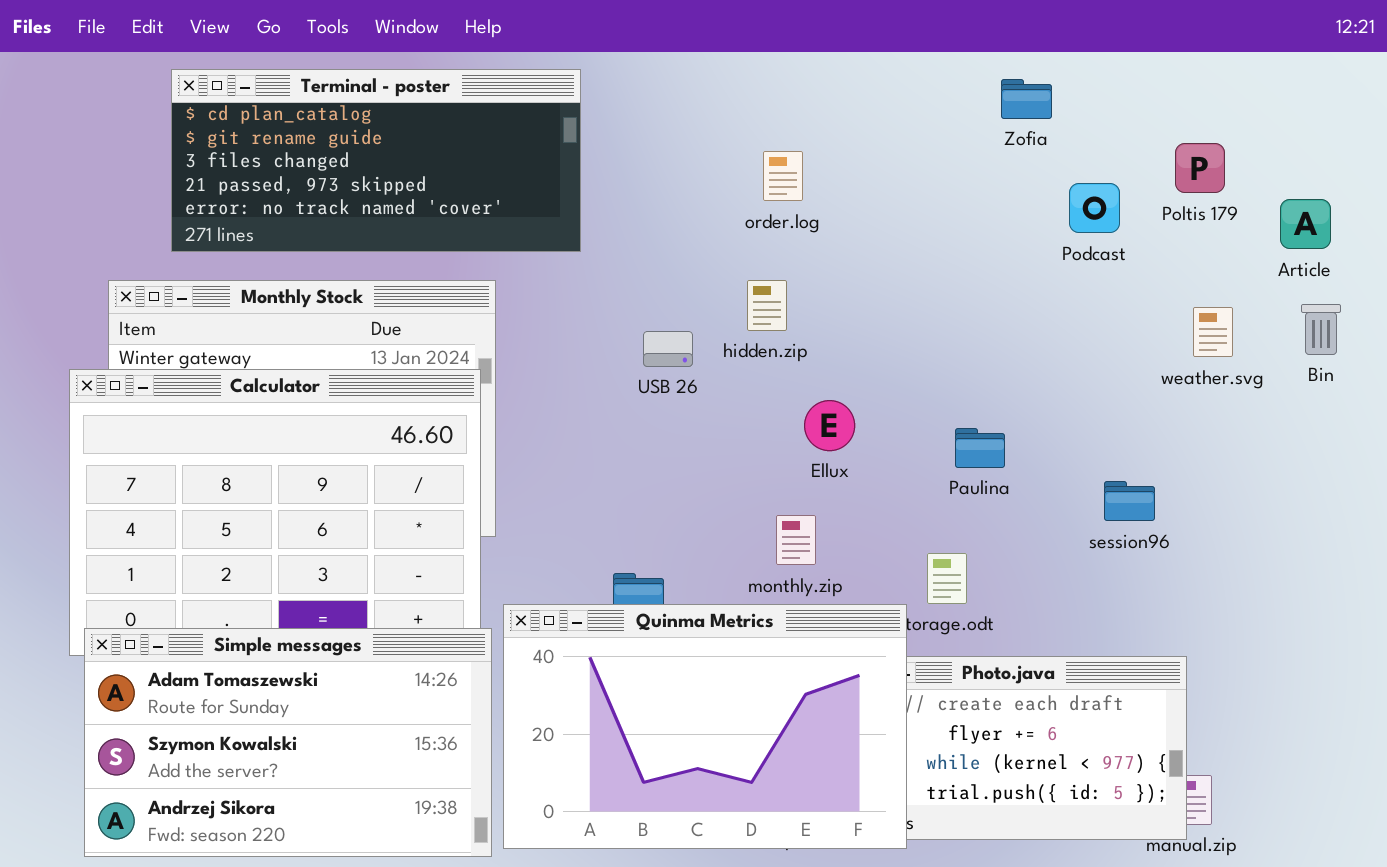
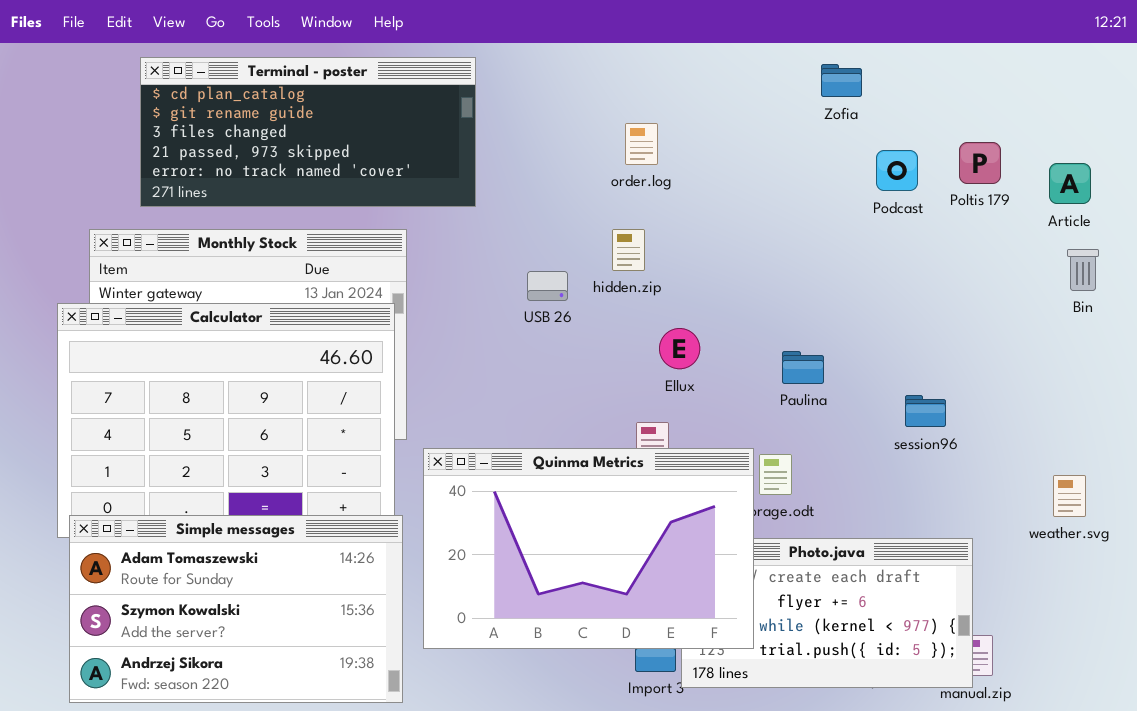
Poltis 179: [1175,143,1225,193] -> [959,142,1001,184], moved
weather.svg: [1193,307,1233,357] -> [1053,475,1086,517], moved
Quinma Metrics: [503,604,907,849] -> [423,448,754,649], moved

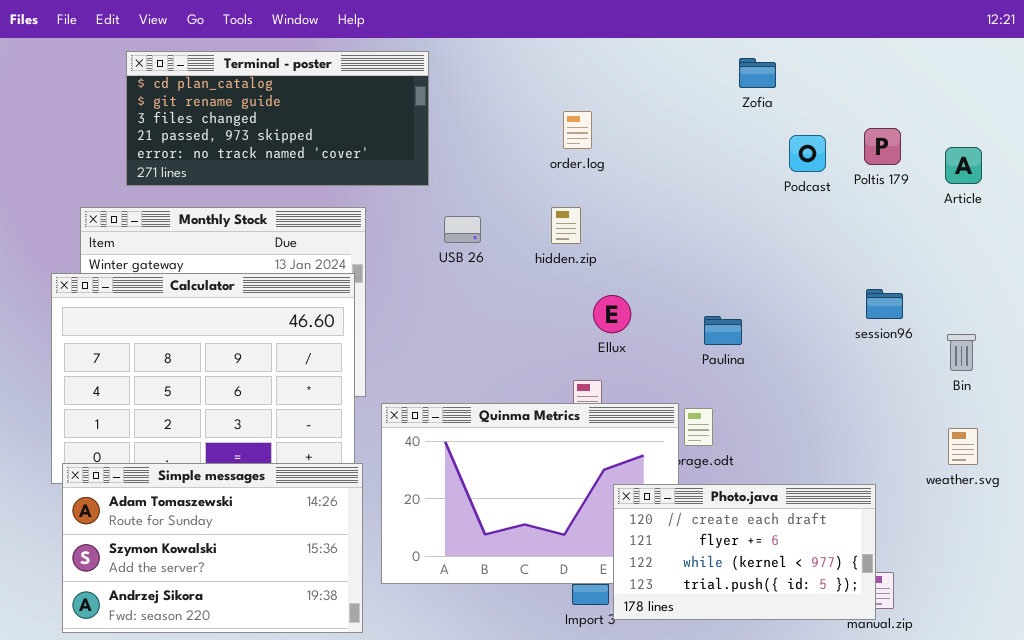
Bin: [1067,249,1099,291] -> [947,334,976,371], moved
USB 26: [527,271,568,301] -> [444,216,481,243], moved
session96: [905,395,946,427] -> [866,289,903,319], moved
Photo.java: [681,538,973,688] -> [613,484,876,620], raised

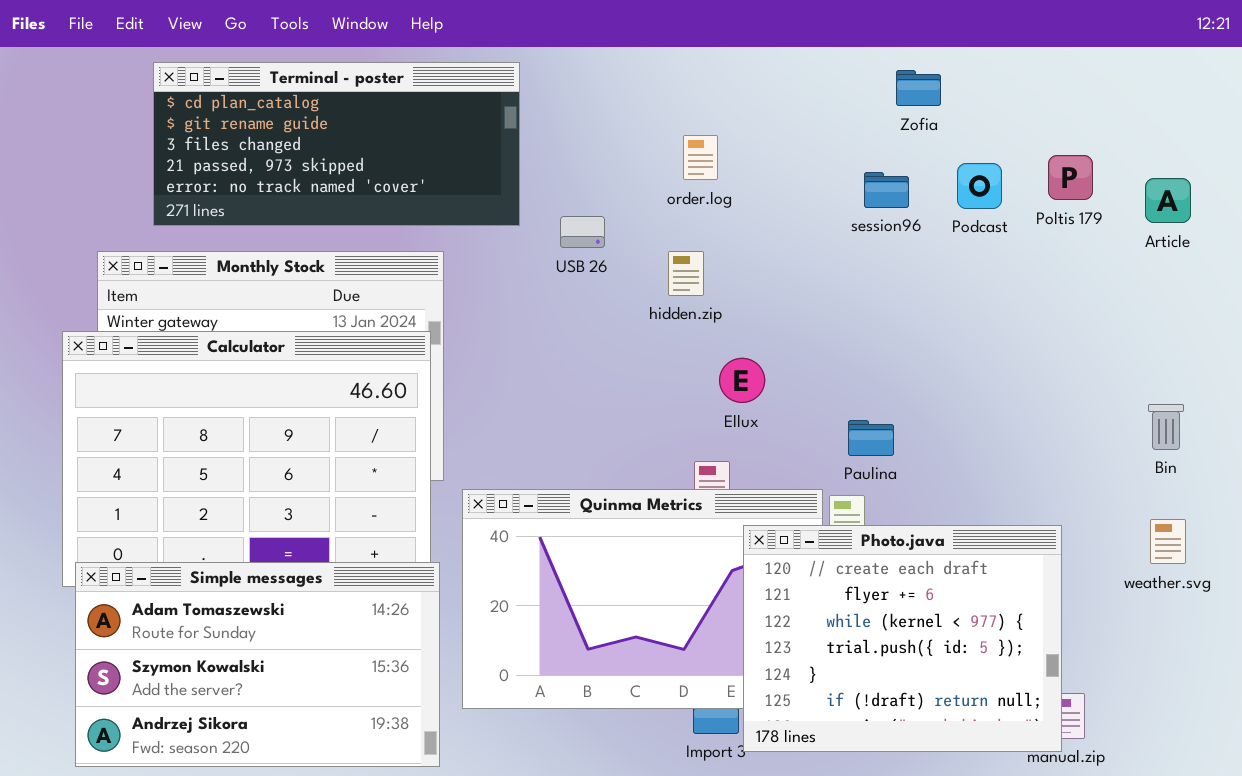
USB 26: [444,216,481,243] -> [560,216,605,248], moved
session96: [866,289,903,319] -> [864,172,909,208], moved
Paulina: [704,316,742,345] -> [848,420,894,456], moved
Photo.java: [613,484,876,620] -> [743,525,1062,752], resized

